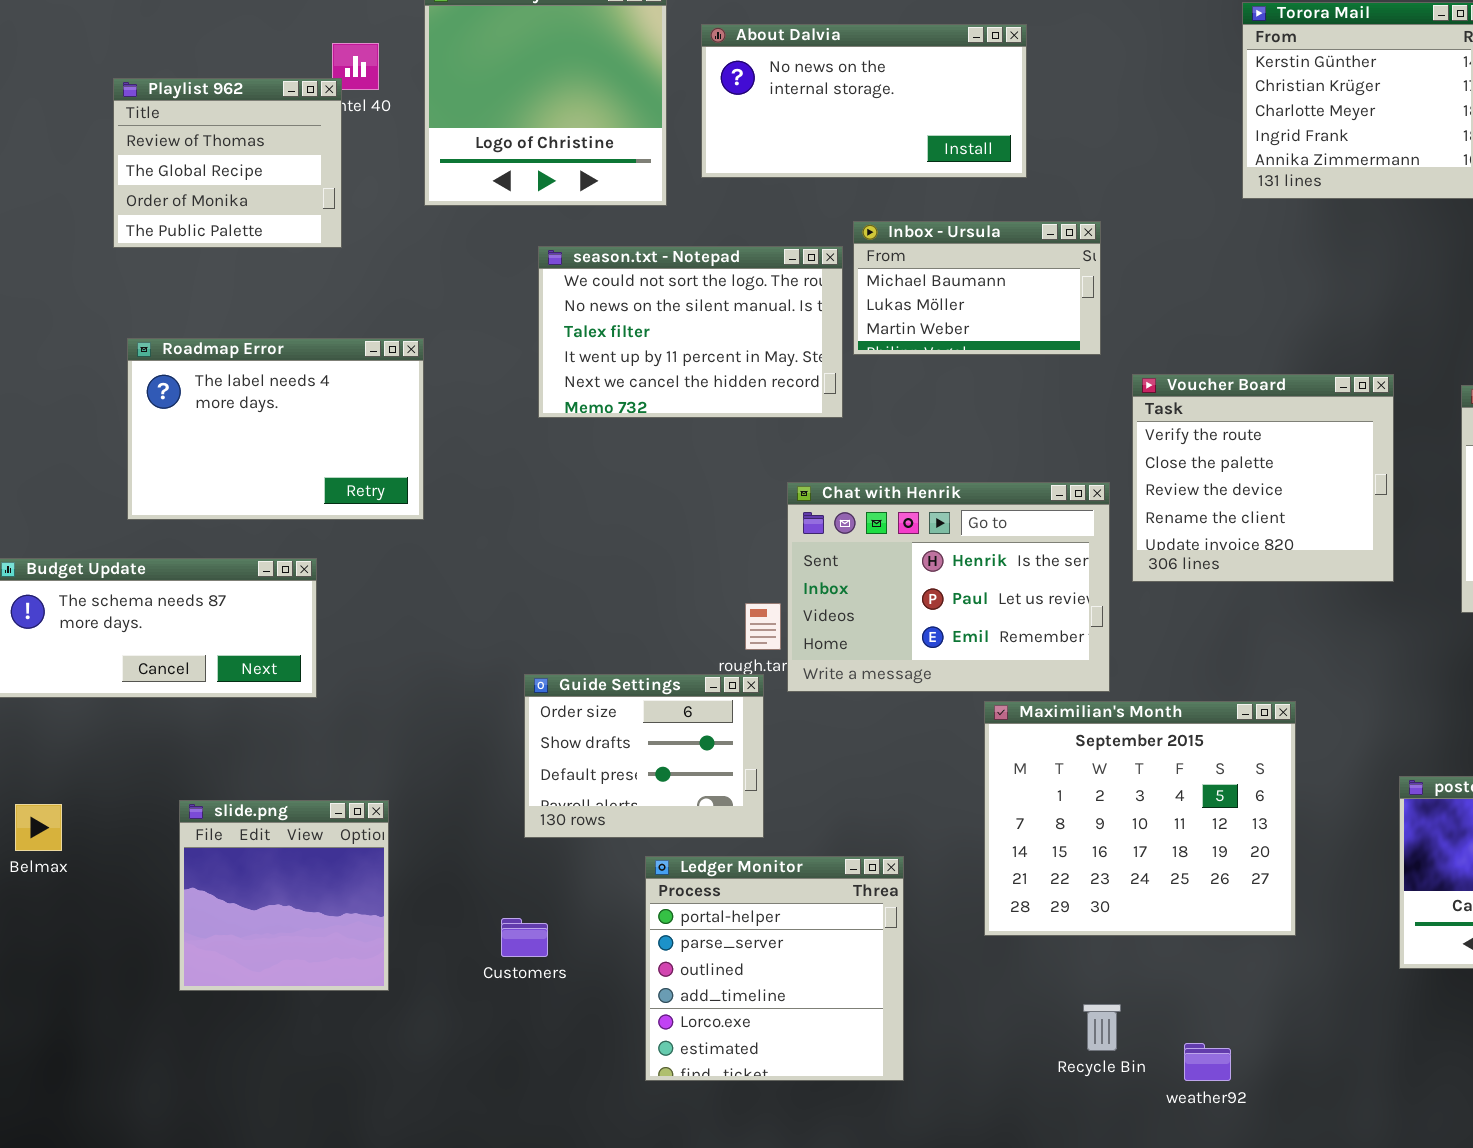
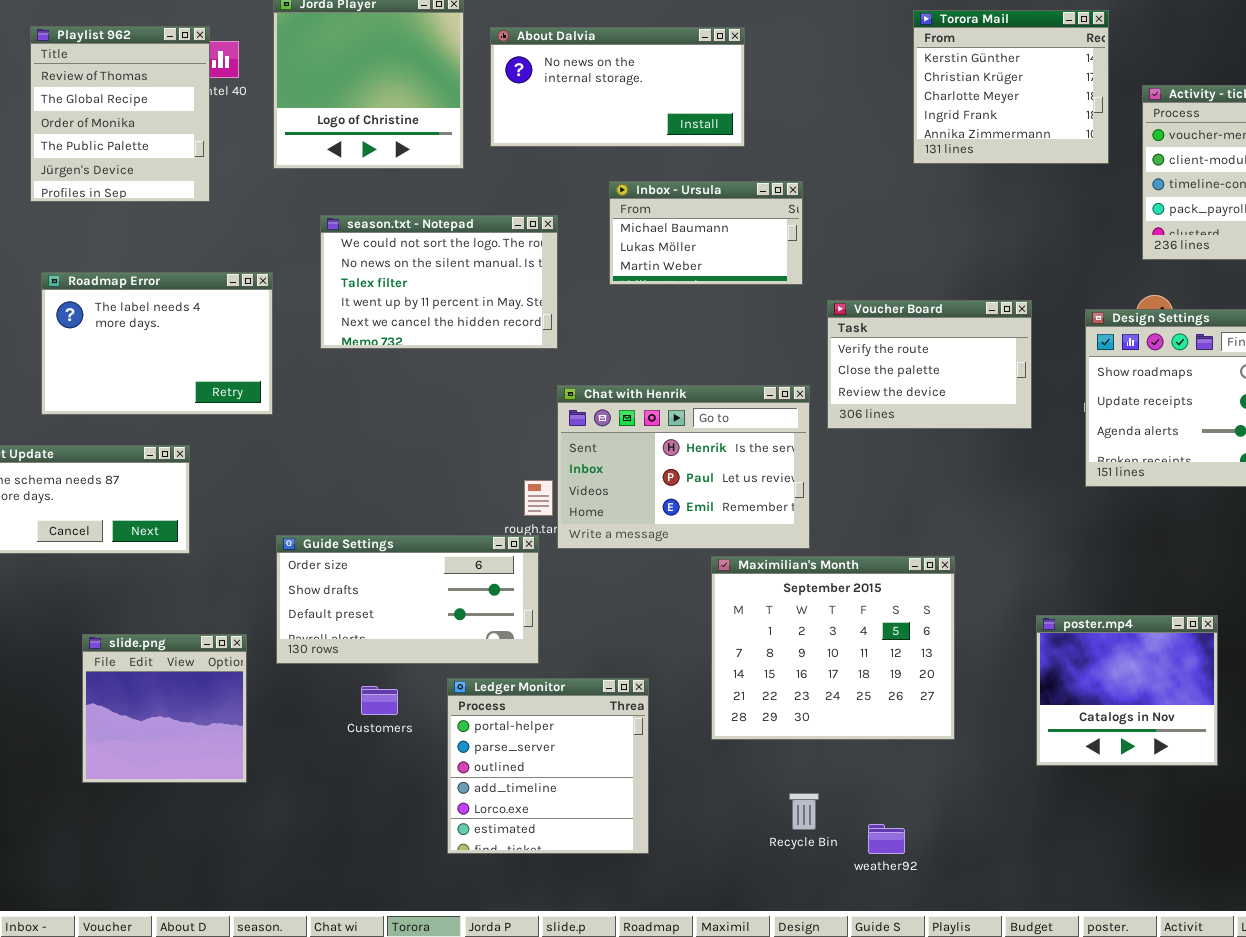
Playlist 962: [113,78,342,248] -> [30,26,210,202], resized
season.txt - Notepad: [538,246,843,418] -> [320,215,558,349], moved
Voucher Board: [1132,374,1394,582] -> [827,300,1032,429], resized
Guide Settings: [524,674,764,838] -> [276,535,539,664], resized
Customers: [501,918,548,957] -> [361,686,398,715], moved

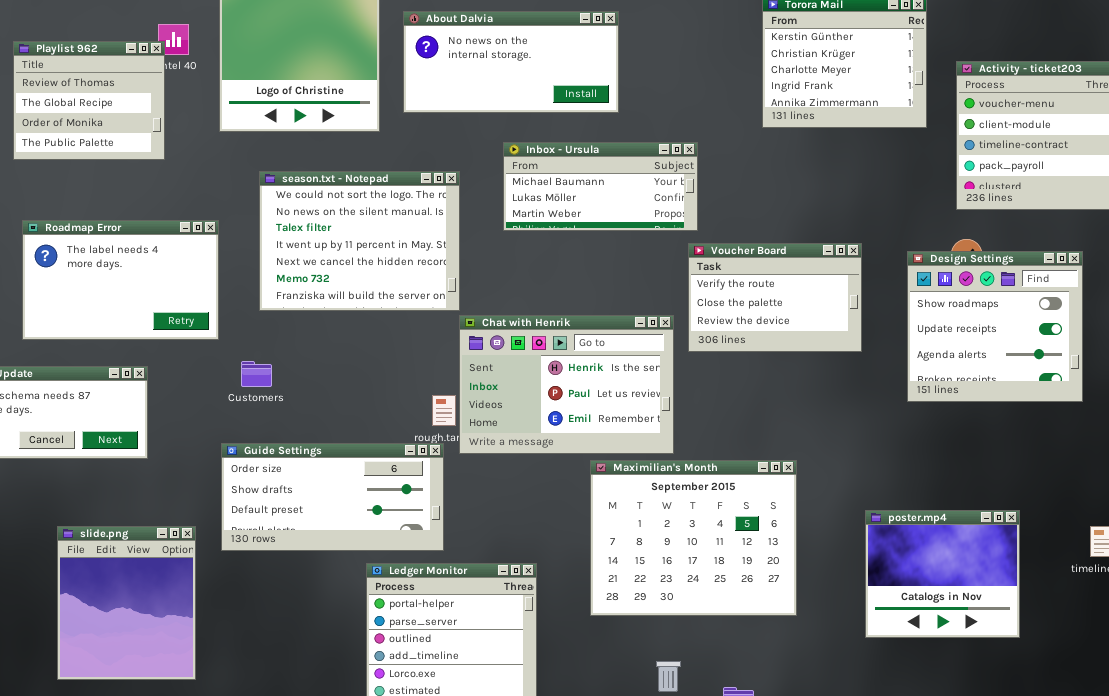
Playlist 962: [30,26,210,202] -> [13,41,165,160], resized
Inbox - Ursula: [609,181,803,285] -> [503,142,698,231], resized
season.txt - Notepad: [320,215,558,349] -> [259,171,460,311], resized
slide.png: [82,634,247,783] -> [57,526,196,680], resized
Customers: [361,686,398,715] -> [241,361,272,387], moved

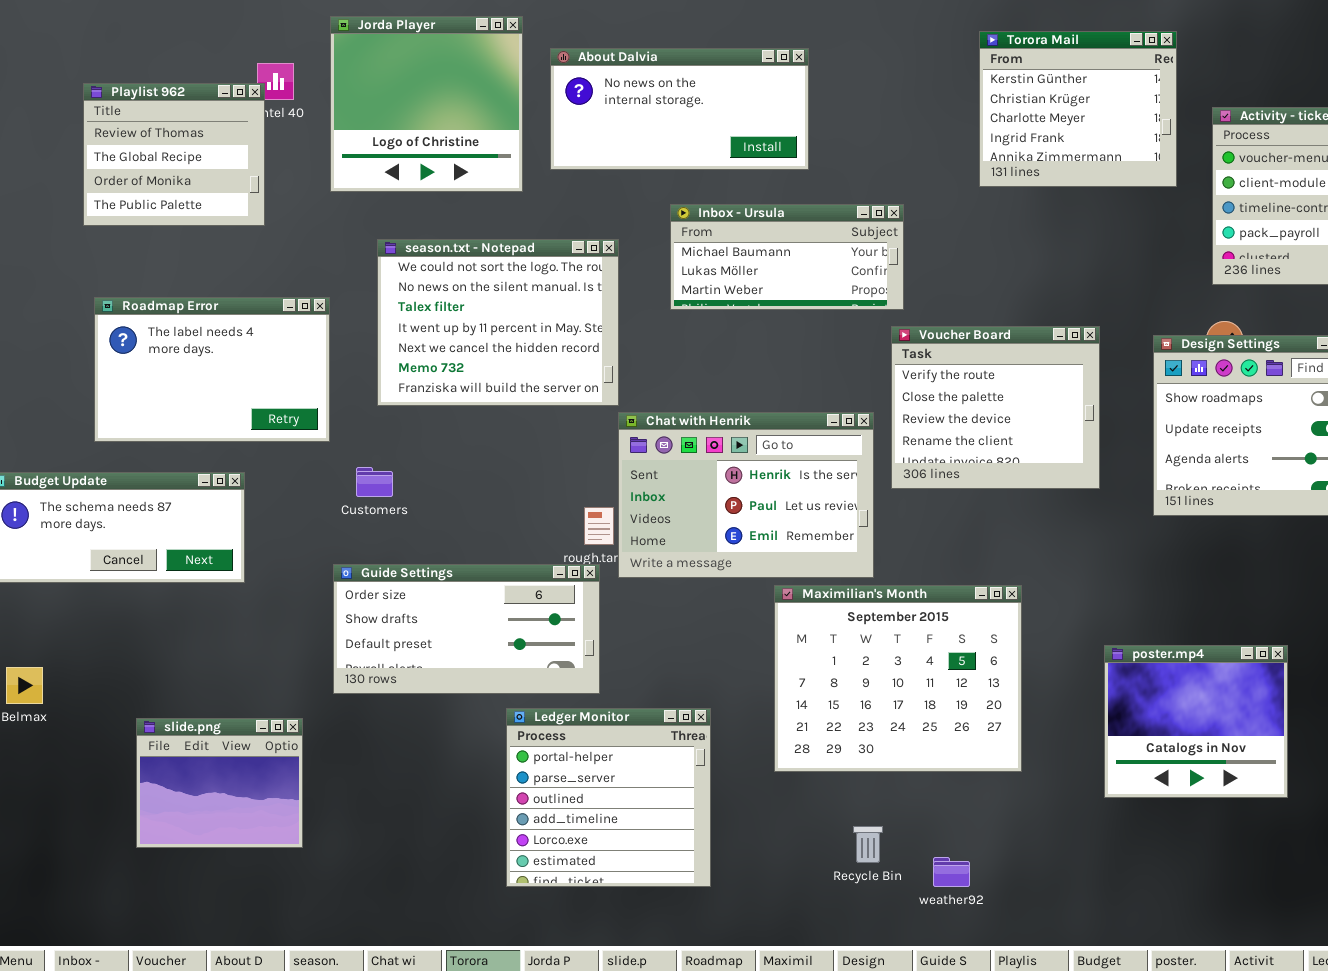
Voucher Board: [688,243,862,352] -> [891,326,1100,489], resized
slide.png: [57,526,196,680] -> [136,718,303,848], resized

